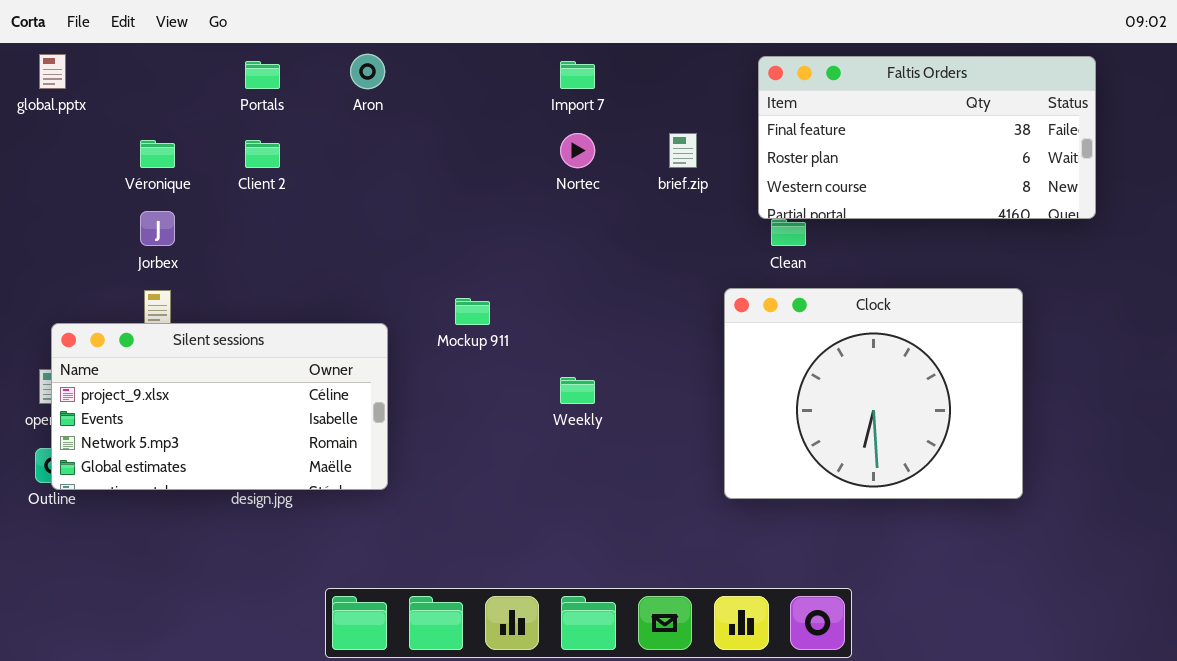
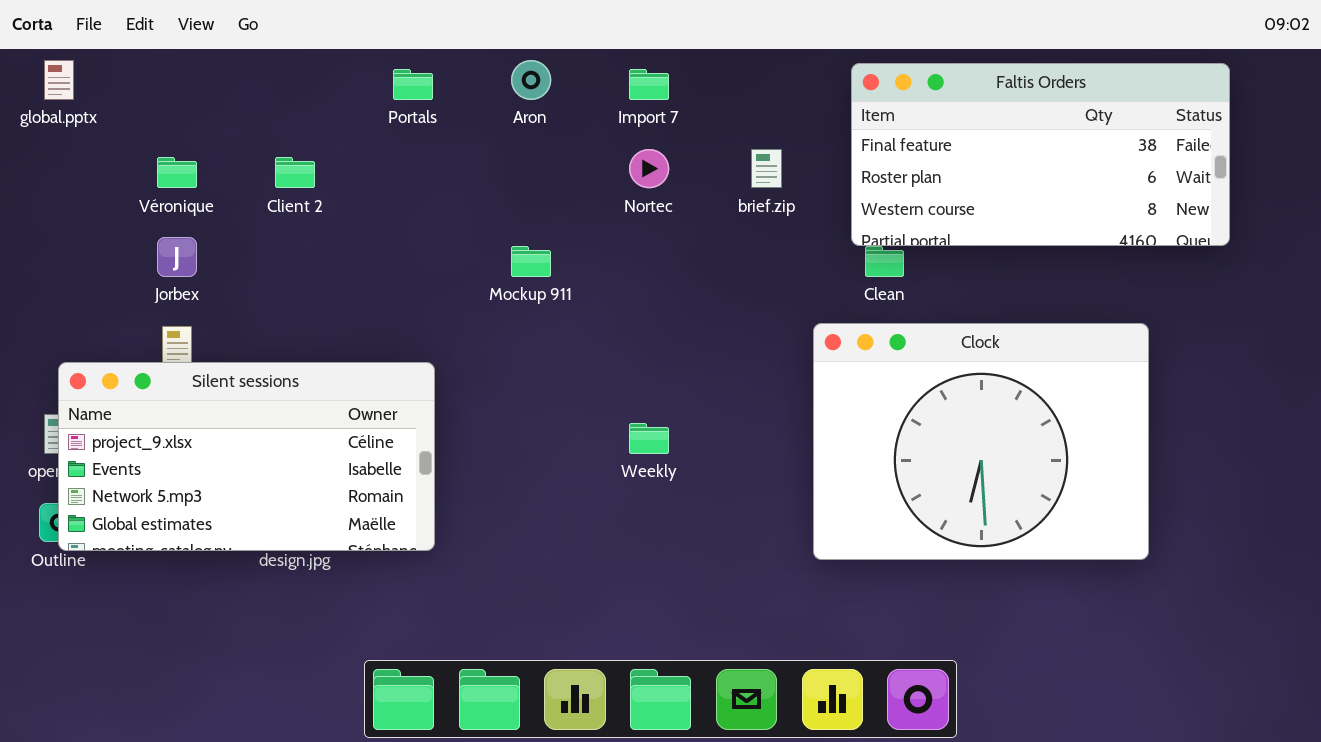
Aron: [350,54,385,89] -> [511,60,551,100], moved
Portals: [245,61,280,89] -> [393,69,433,100], moved
Mockup 911: [455,298,490,325] -> [511,246,551,277], moved

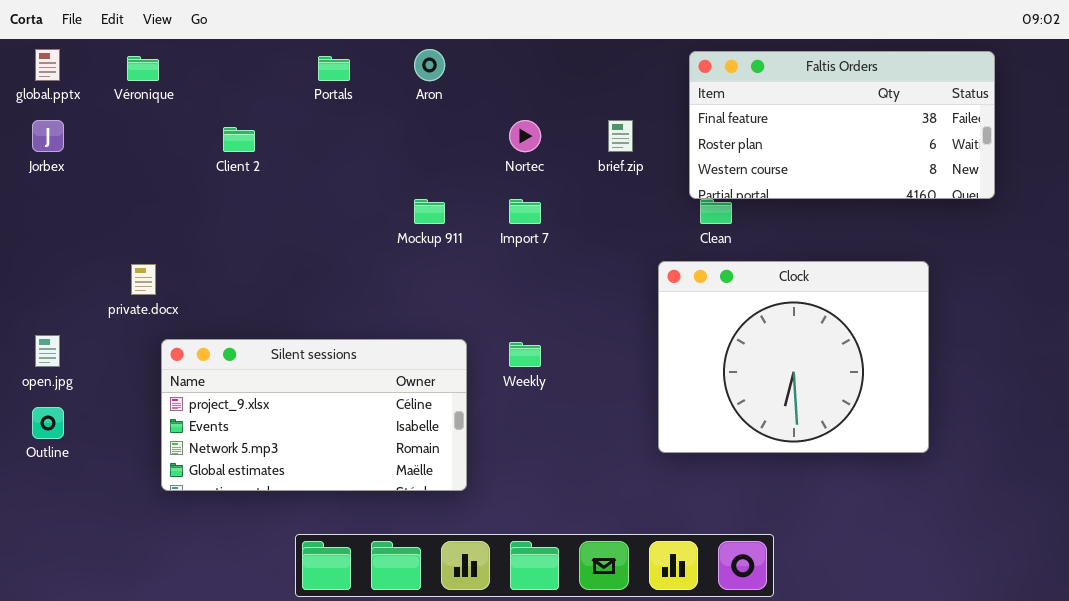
Import 7: [629,69,669,100] -> [509,199,541,224], moved
Véronique: [157,157,197,188] -> [127,56,159,81], moved
Jorbex: [157,237,197,277] -> [32,120,64,152], moved
Silent sessions: [58,362,435,551] -> [161,339,467,491], moved

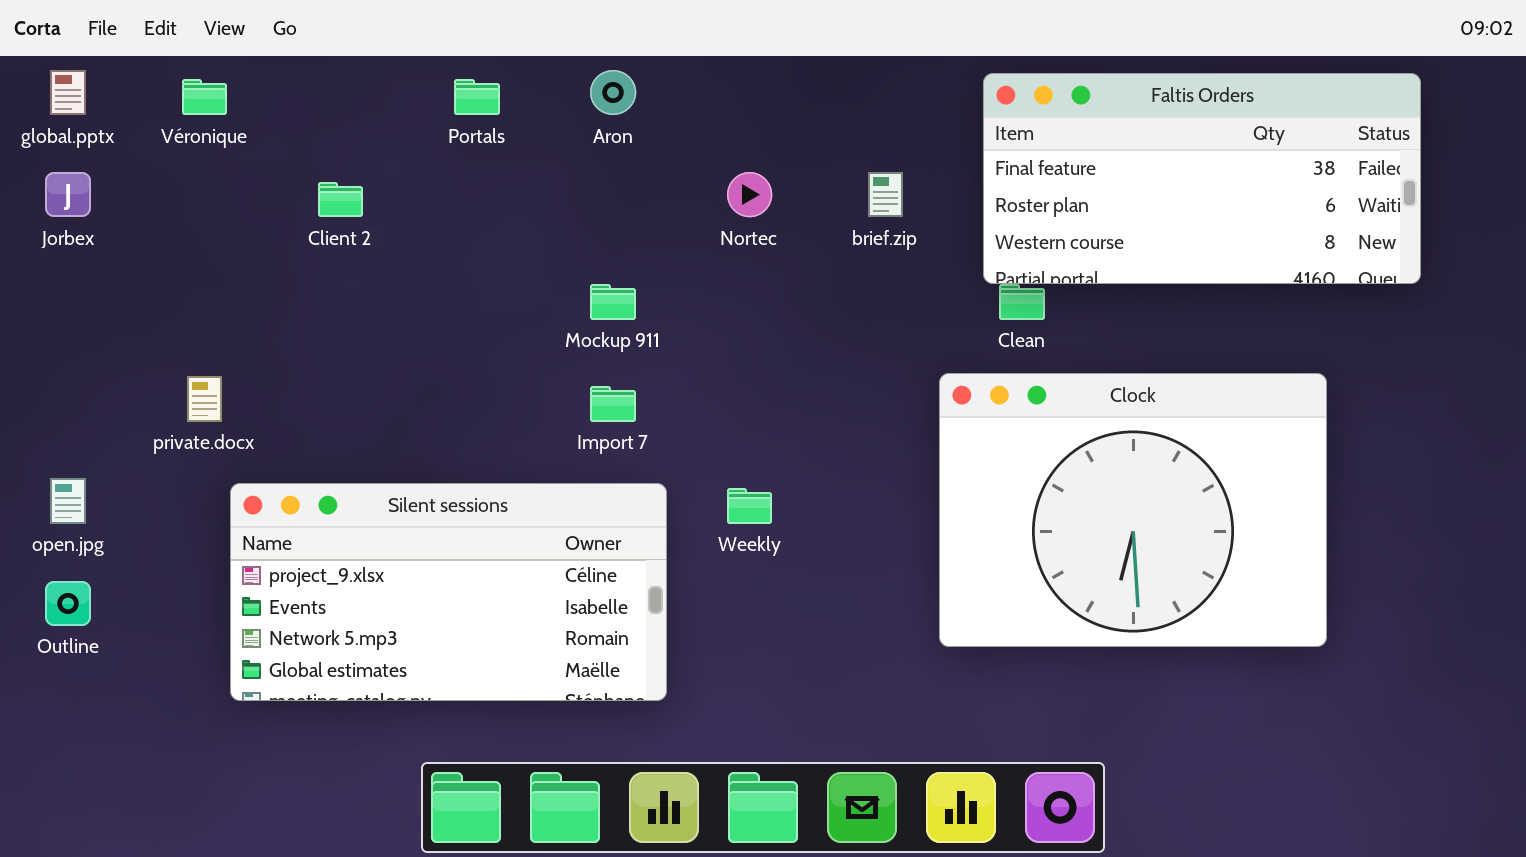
Import 7: [509,199,541,224] -> [590,386,636,422], moved

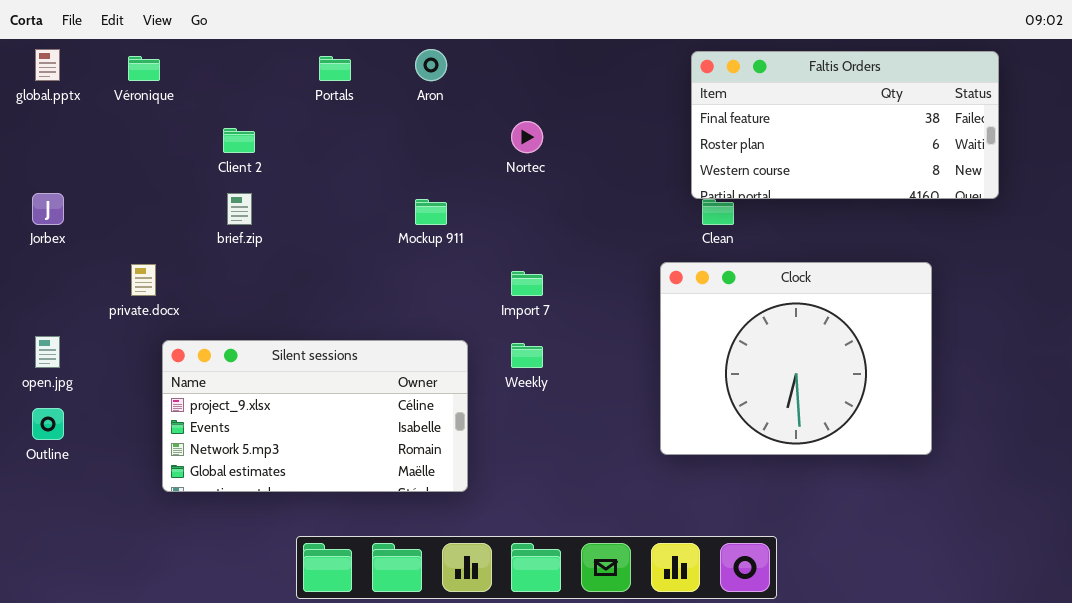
Jorbex: [45,172,91,217] -> [32,193,64,225], moved
brief.zip: [868,172,903,217] -> [227,193,252,225], moved
Import 7: [590,386,636,422] -> [511,271,543,296], moved

